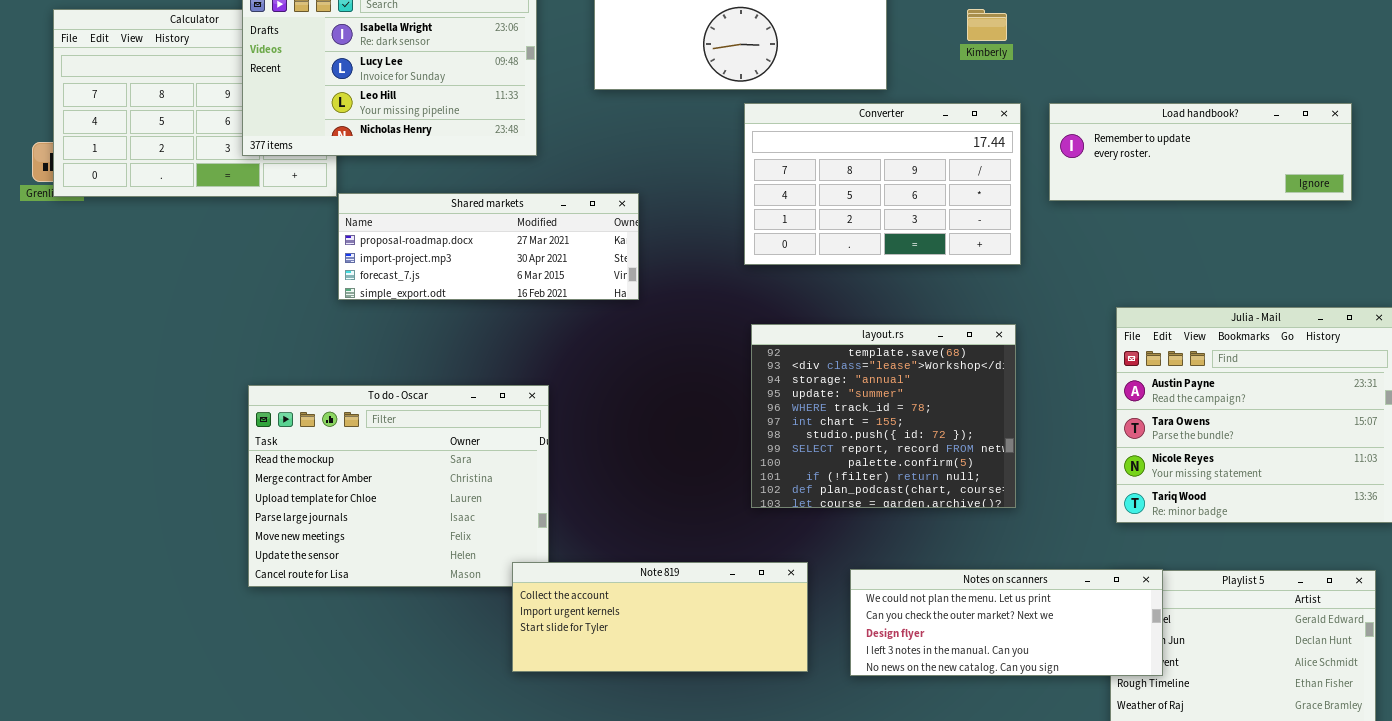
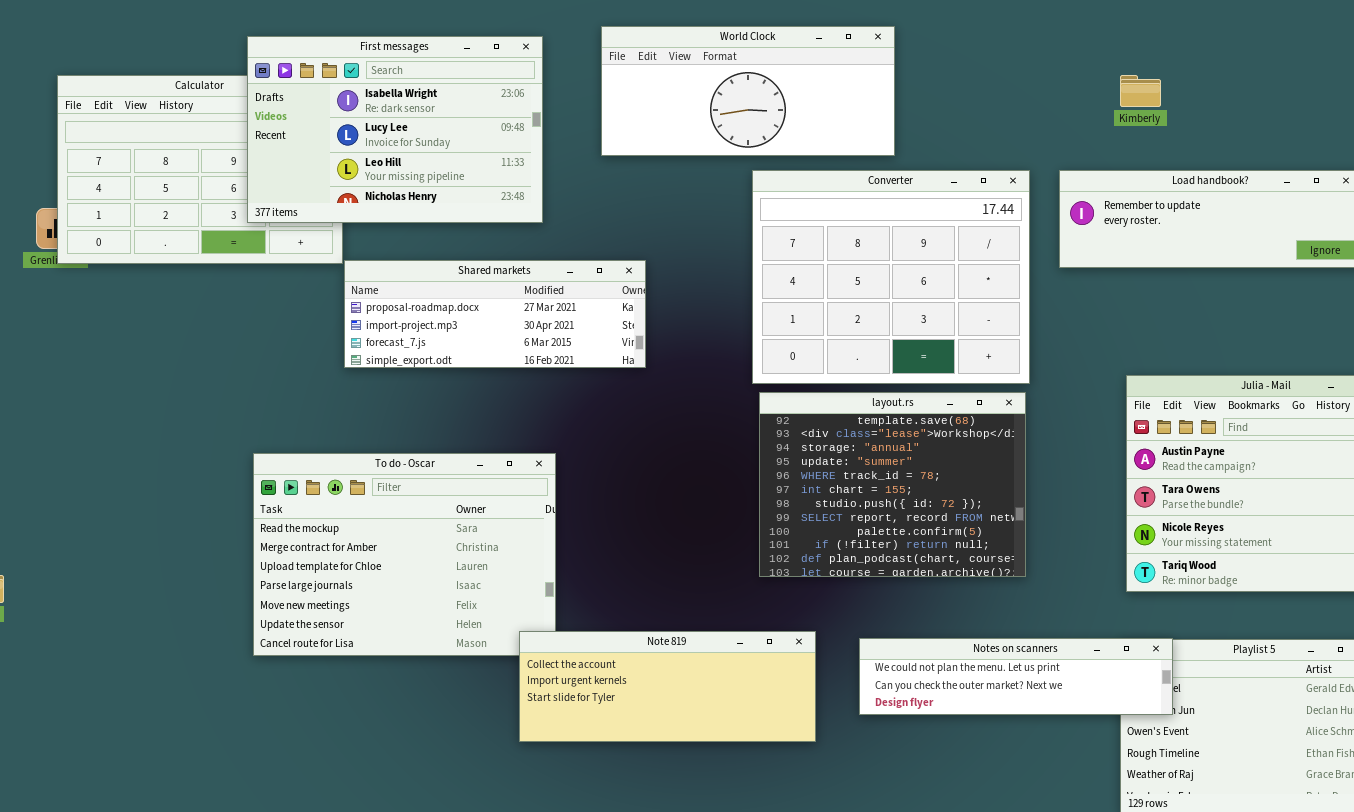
Kimberly: [967,9,1007,41] -> [1120,75,1161,107], moved
Converter: [744,103,1021,265] -> [752,170,1030,384], resized
Notes on scanners: [850,569,1163,676] -> [859,638,1173,715], resized

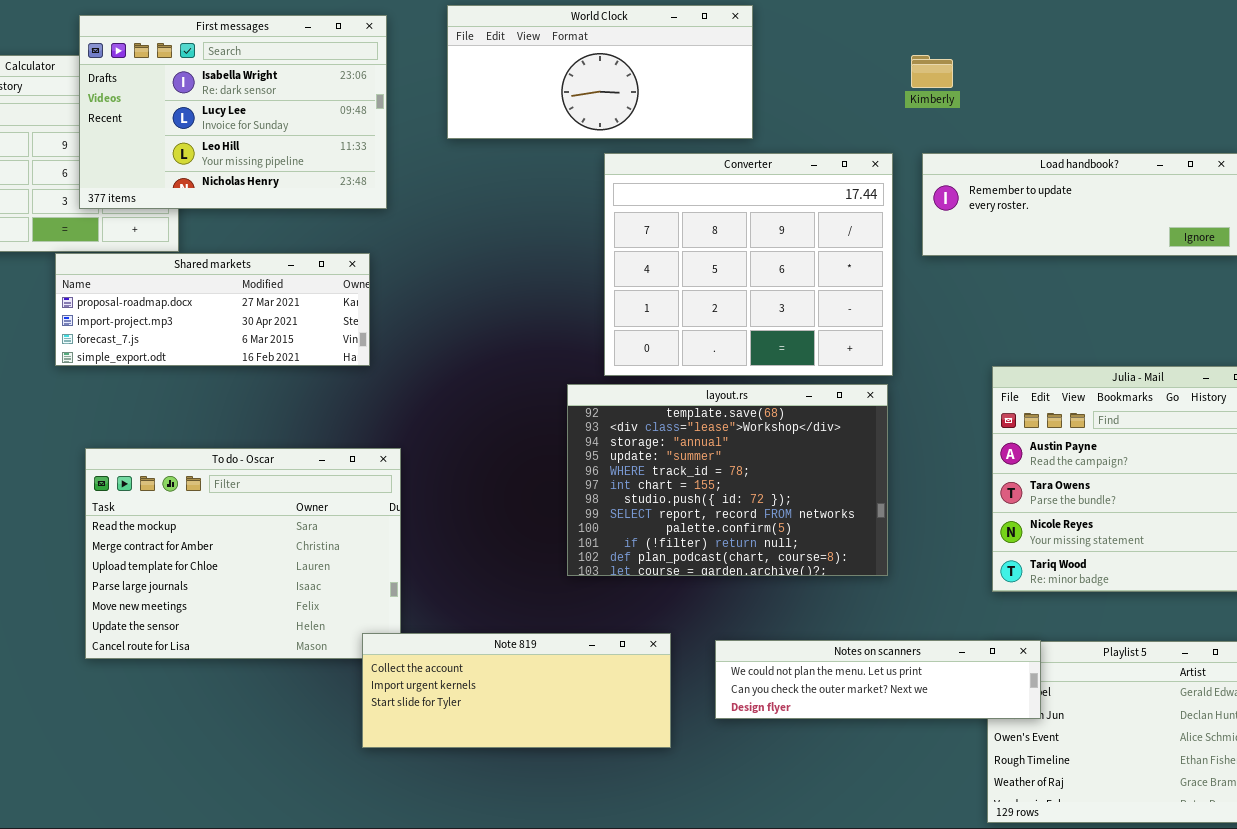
Kimberly: [1120,75,1161,107] -> [911,55,953,88], moved
Shared markets: [344,260,646,368] -> [55,253,370,366], moved
layout.rs: [759,392,1026,577] -> [567,384,888,576], resized

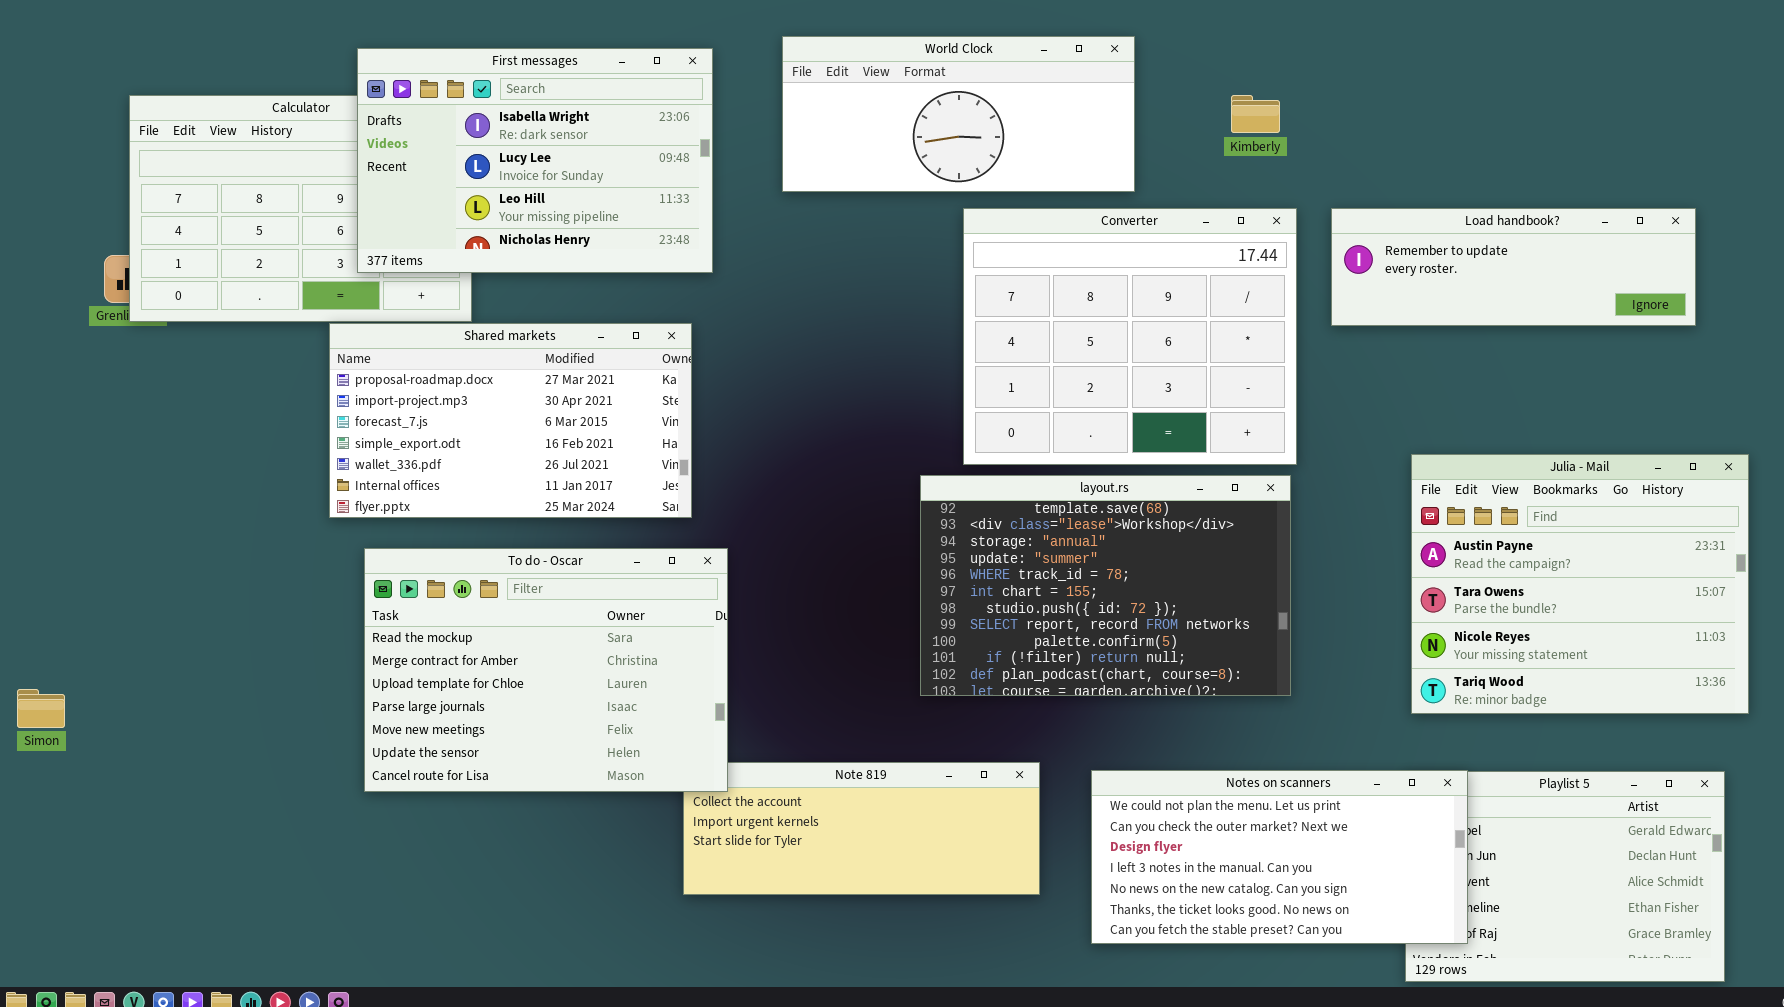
Kimberly: [911,55,953,88] -> [1231,95,1280,133], moved
Shared markets: [55,253,370,366] -> [329,323,692,518], resized
To do - Oscar: [85,448,401,659] -> [364,548,728,792], raised
Notes on scanners: [715,640,1041,719] -> [1091,770,1468,944], resized

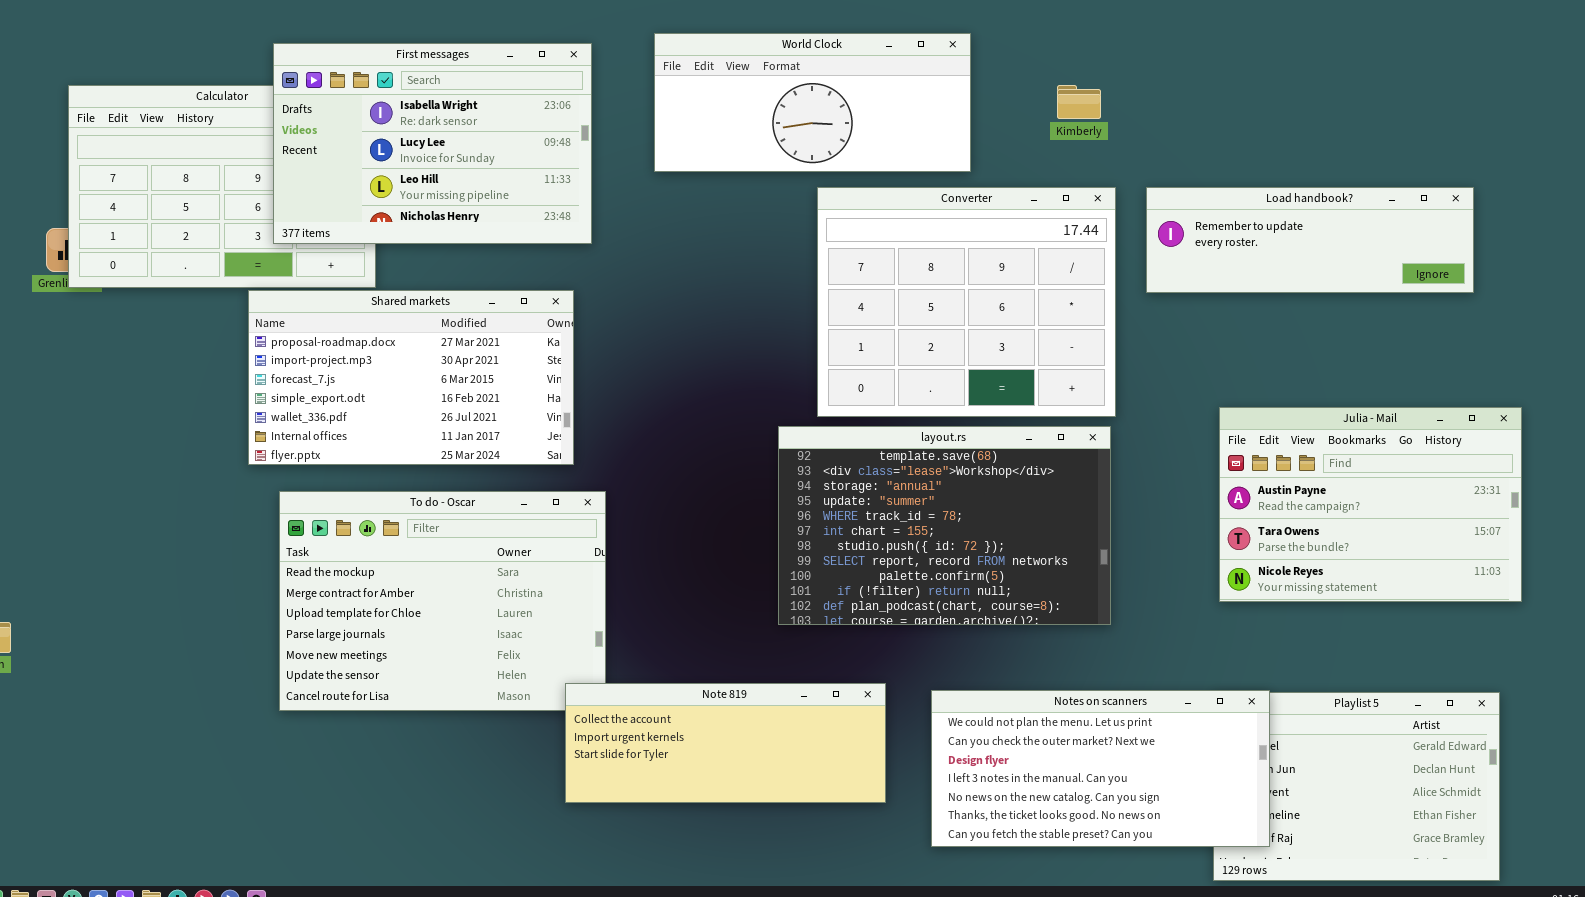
Julia - Mail: [1411,454,1749,714] -> [1219,407,1522,602], resized
Note 819: [683,762,1040,895] -> [565,683,886,803], raised

